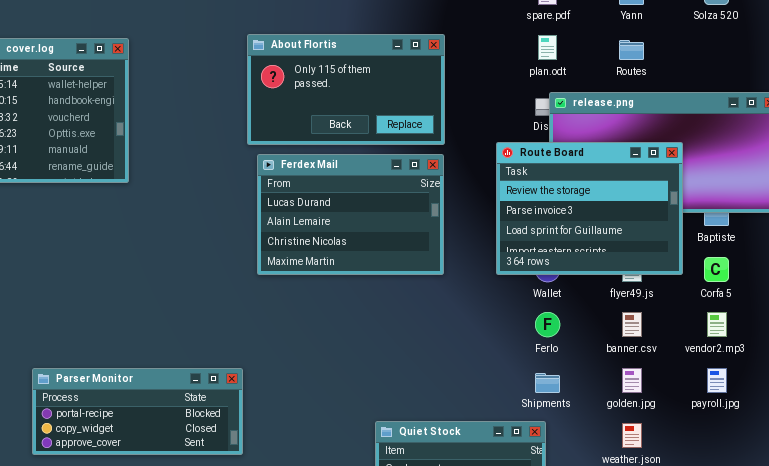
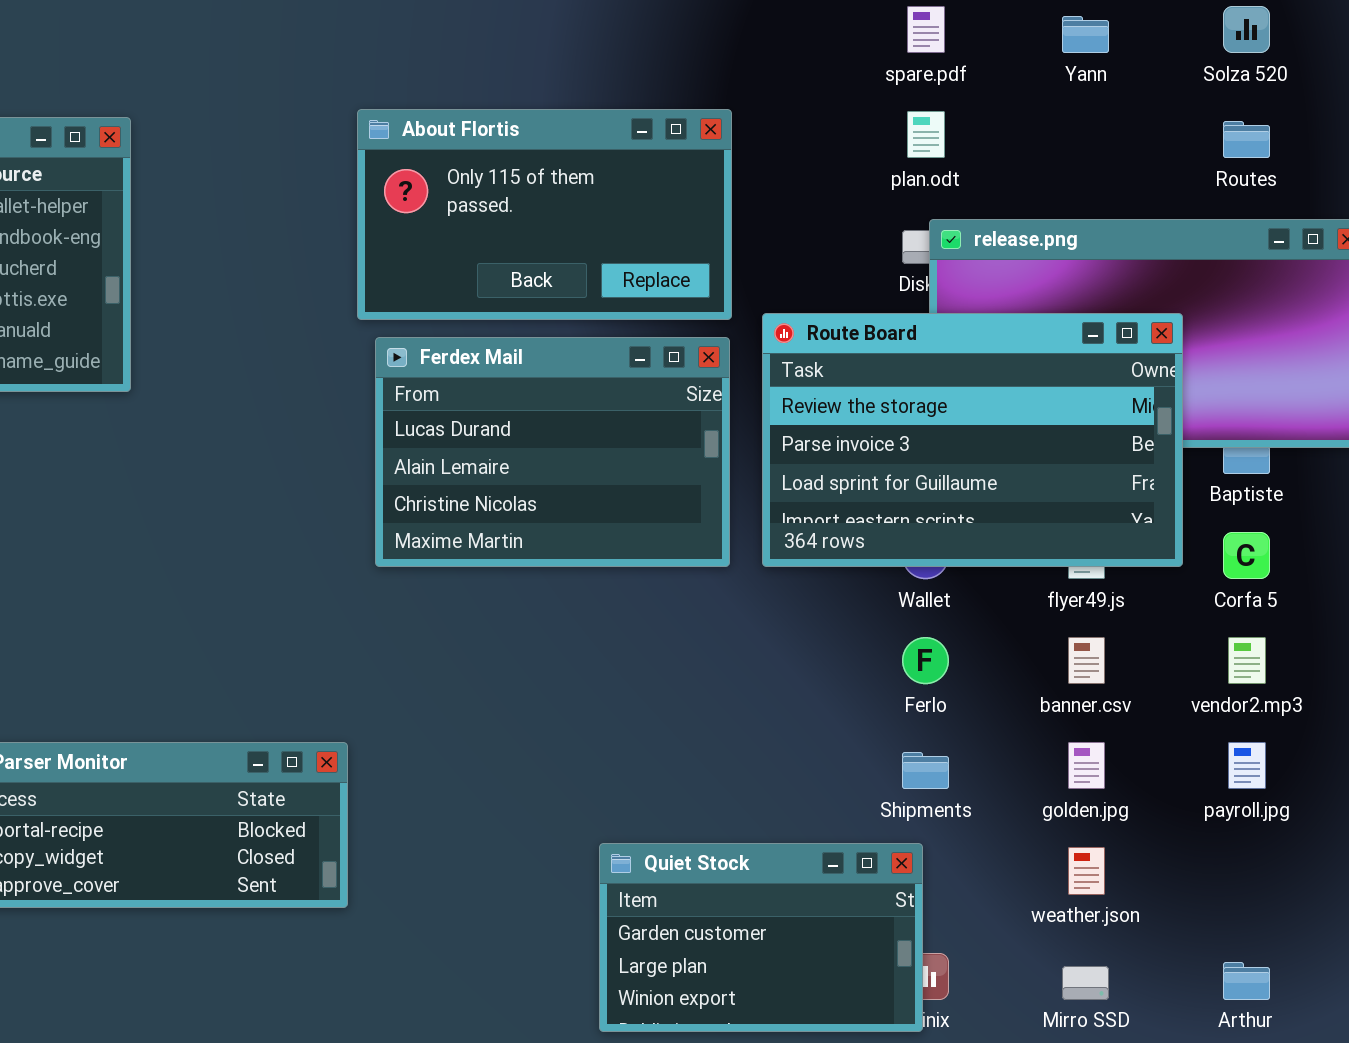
Routes: [619,40,644,60] -> [1223,121,1270,158], moved
Route Board: [496,142,683,275] -> [762,313,1183,567], resized

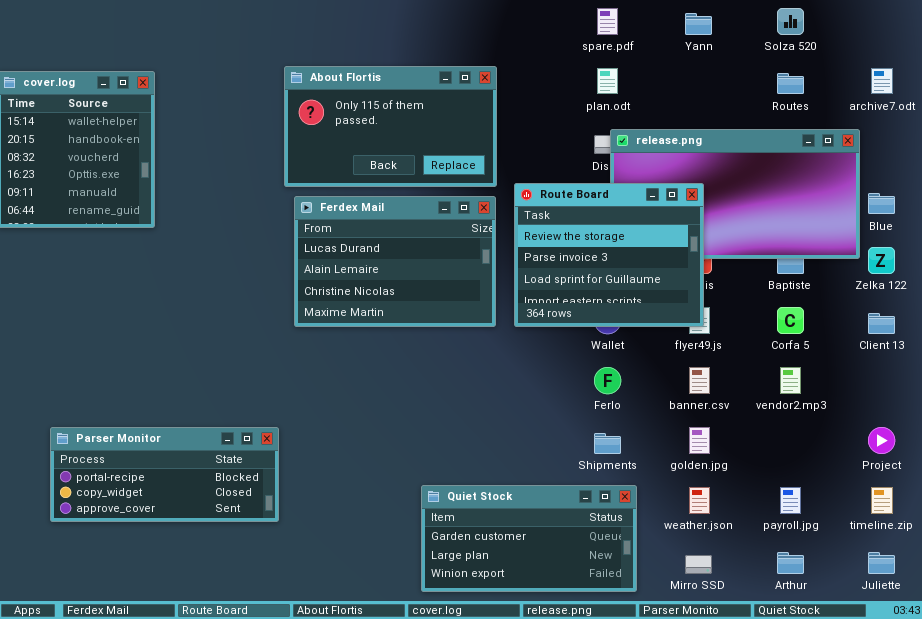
Route Board: [762,313,1183,567] -> [514,183,704,327], resized
payroll.jpg: [1228,742,1266,789] -> [780,487,801,514], moved
Quiet Stock: [599,843,923,1032] -> [421,485,637,592], resized

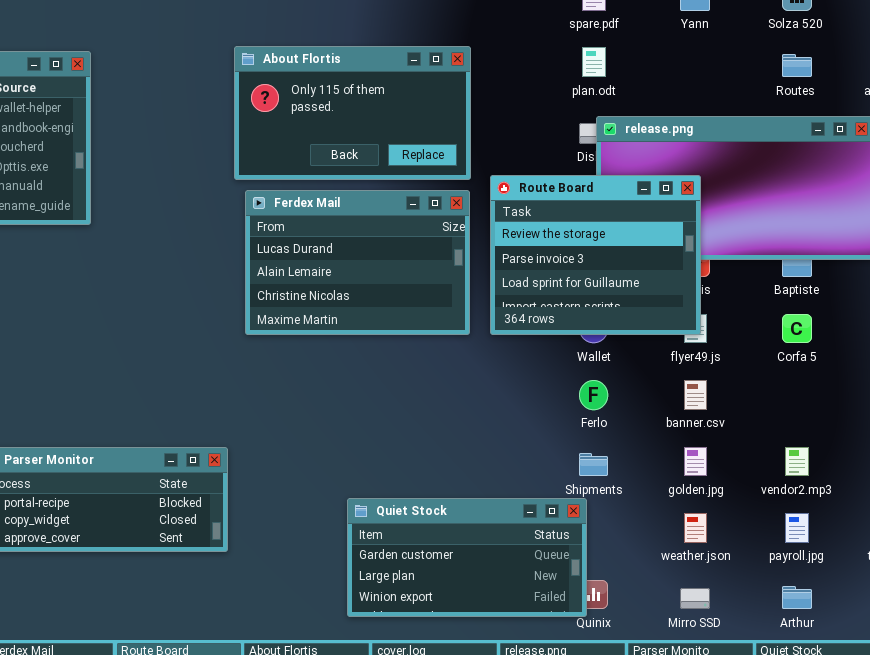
vendor2.mp3: [780,367,801,394] -> [785,447,809,476], moved
Quiet Stock: [421,485,637,592] -> [347,498,587,617], moved

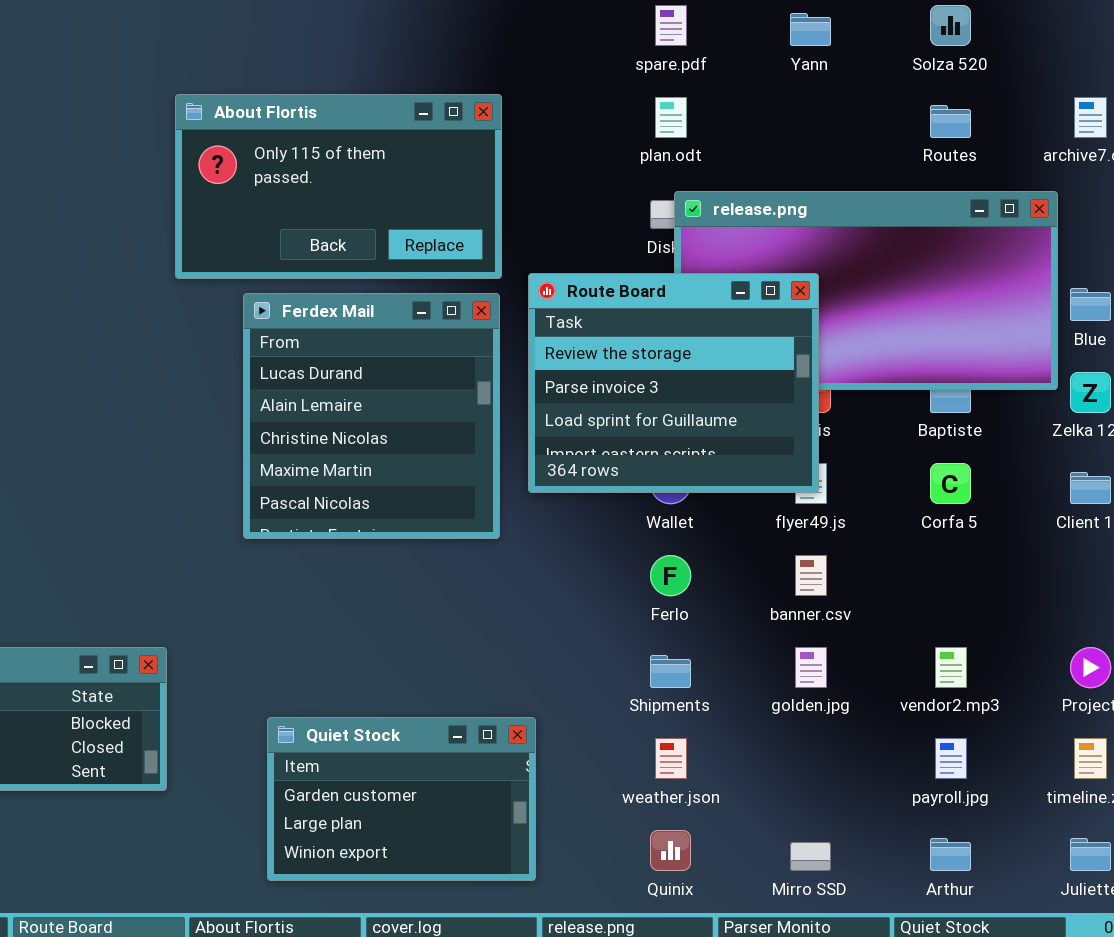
Ferdex Mail: [245,190,470,335] -> [243,293,500,539], resized
Quiet Stock: [347,498,587,617] -> [267,717,536,881], moved, resized
weather.json: [684,513,707,543] -> [655,738,687,779], moved

